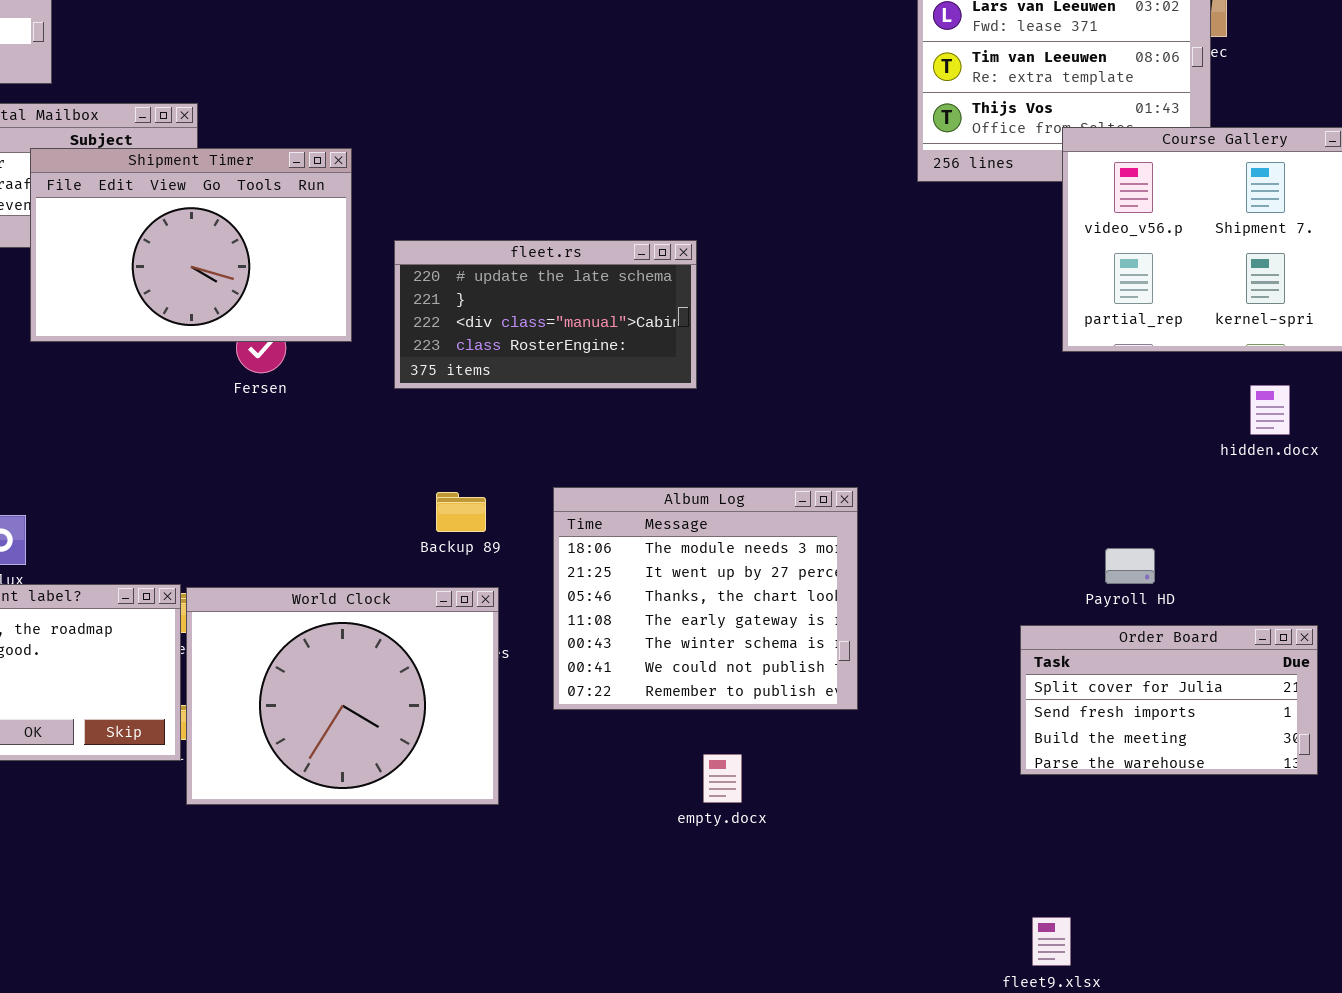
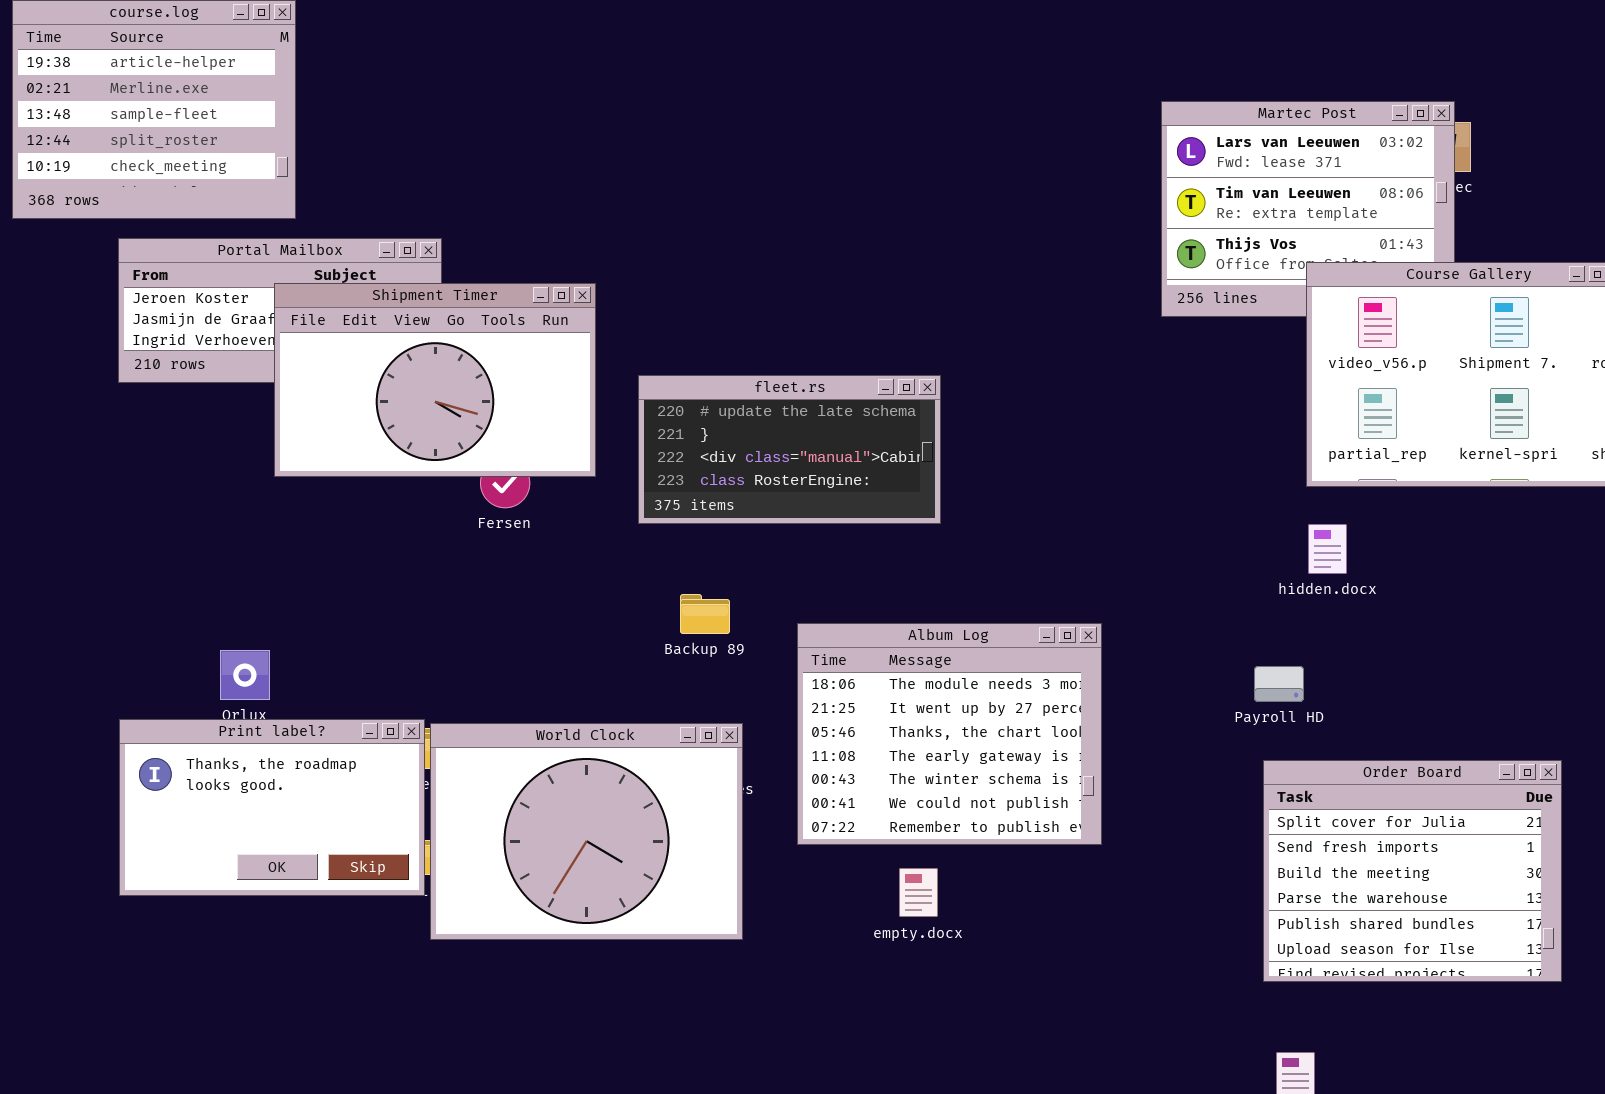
hidden.docx: [1250,385,1290,435] -> [1308,524,1347,574], moved
Backup 89: [436,492,486,532] -> [680,594,730,634], moved
Payroll HD: [1105,548,1155,584] -> [1254,666,1304,702], moved
Order Board: [1020,625,1318,775] -> [1263,760,1562,982], resized
empty.docx: [703,754,742,803] -> [899,868,938,917], moved

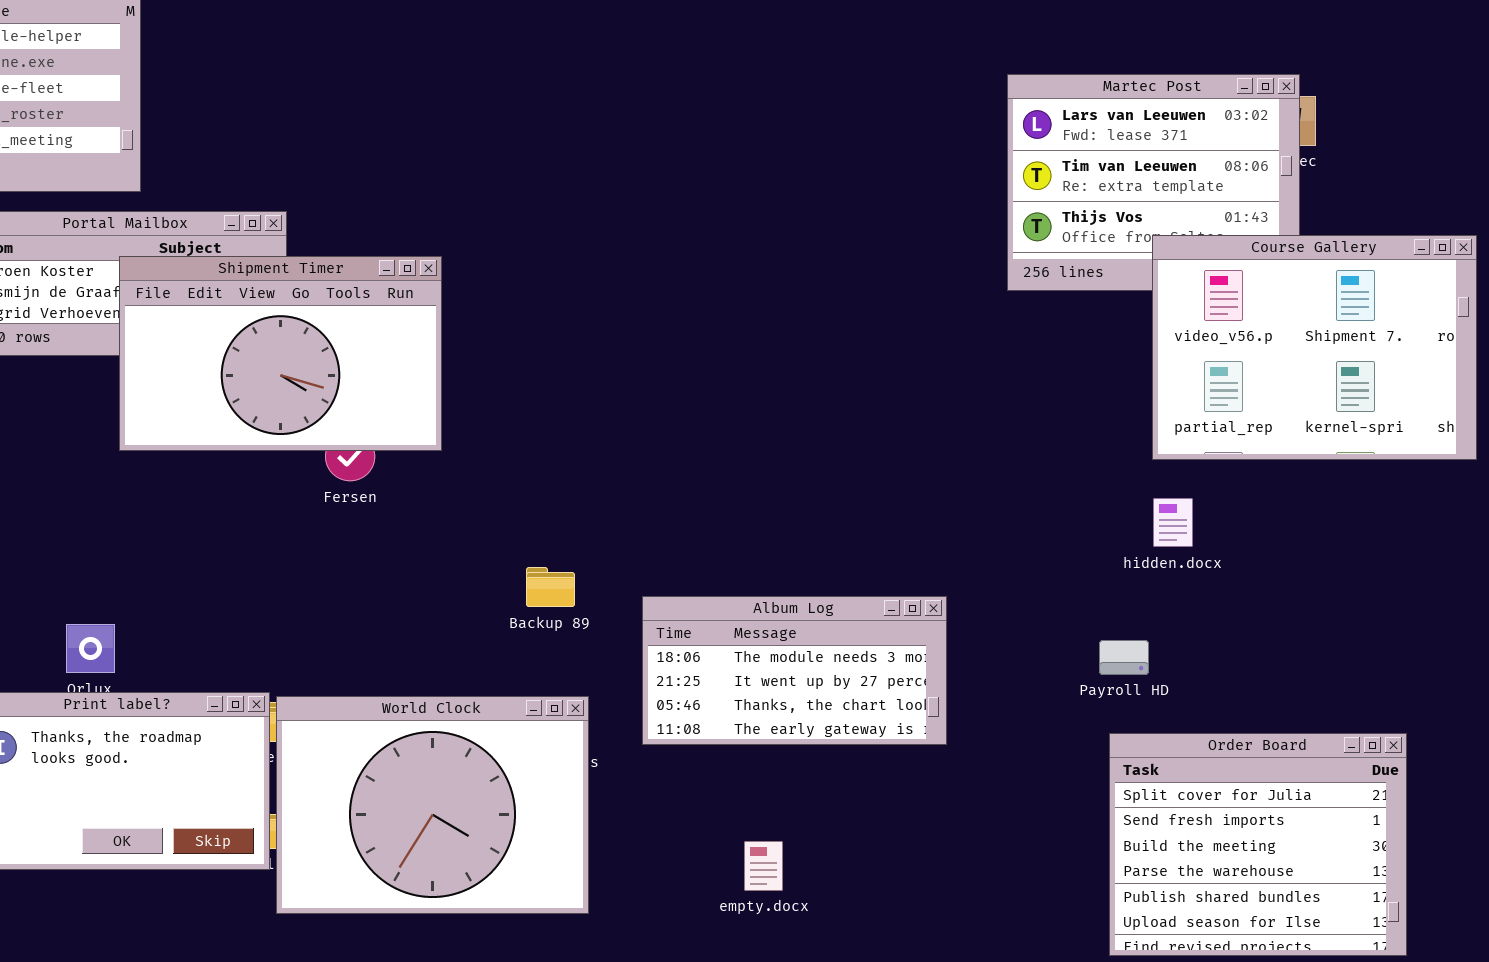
fleet.rs: [638,375,941,524] -> none, closed
Album Log: [797,623,1102,845] -> [642,596,947,745], resized

